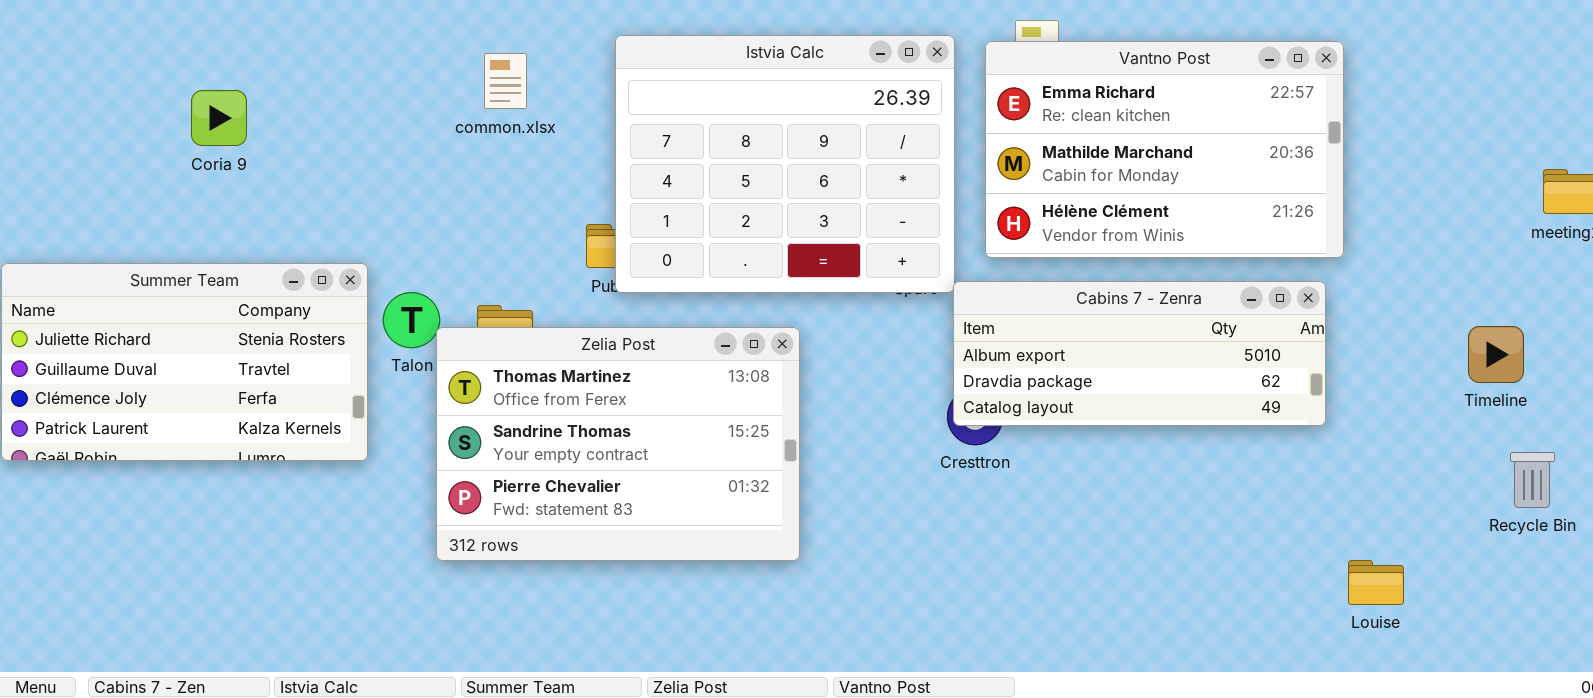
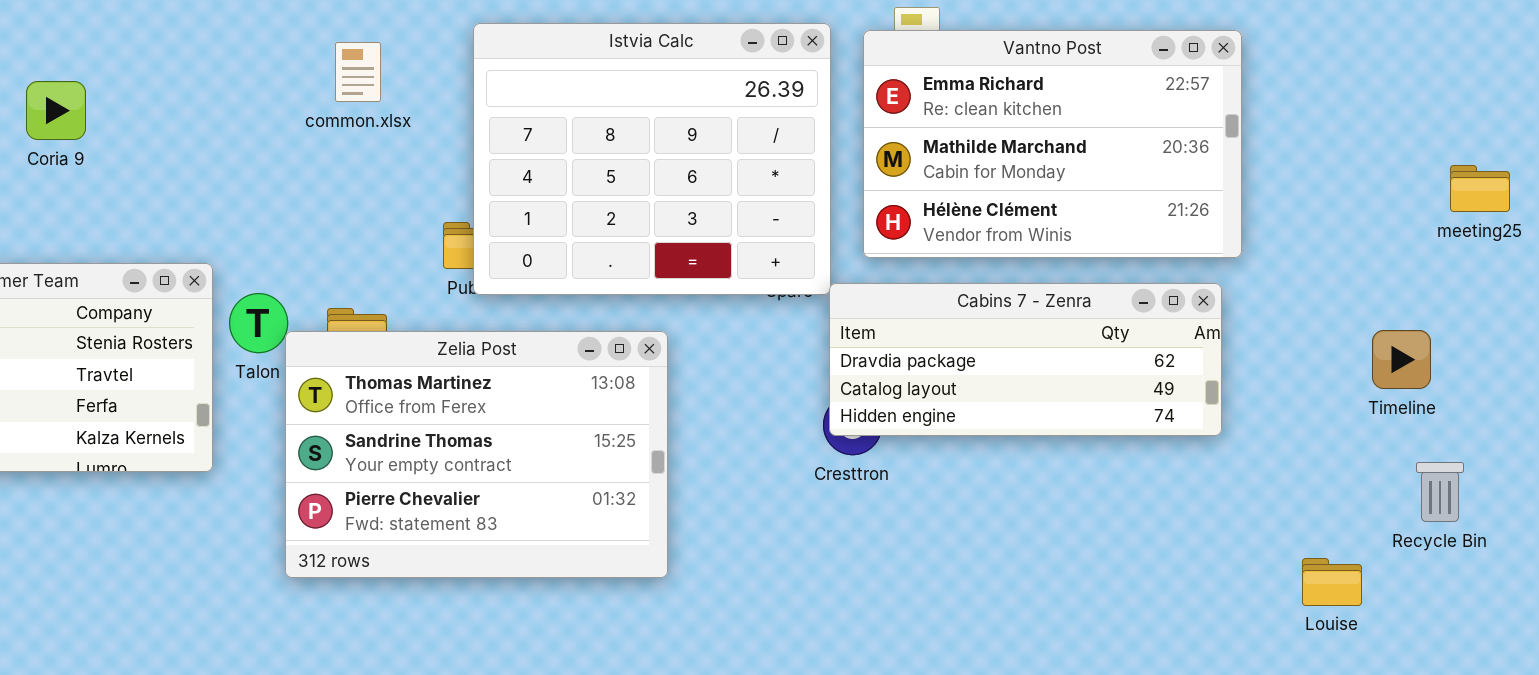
Cabins 7 - Zenra: [953,281,1326,426] -> [829,283,1222,436], scrolled down 1 row
Louise: [1348,560,1404,605] -> [1302,558,1362,606], moved

